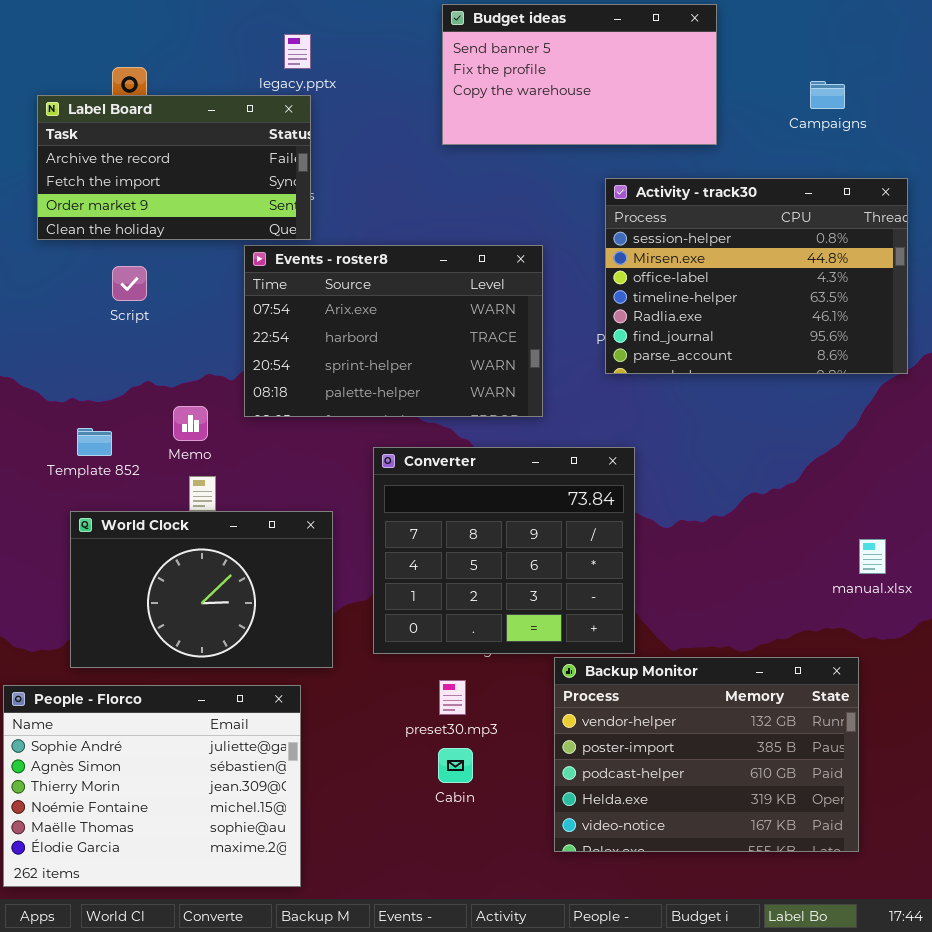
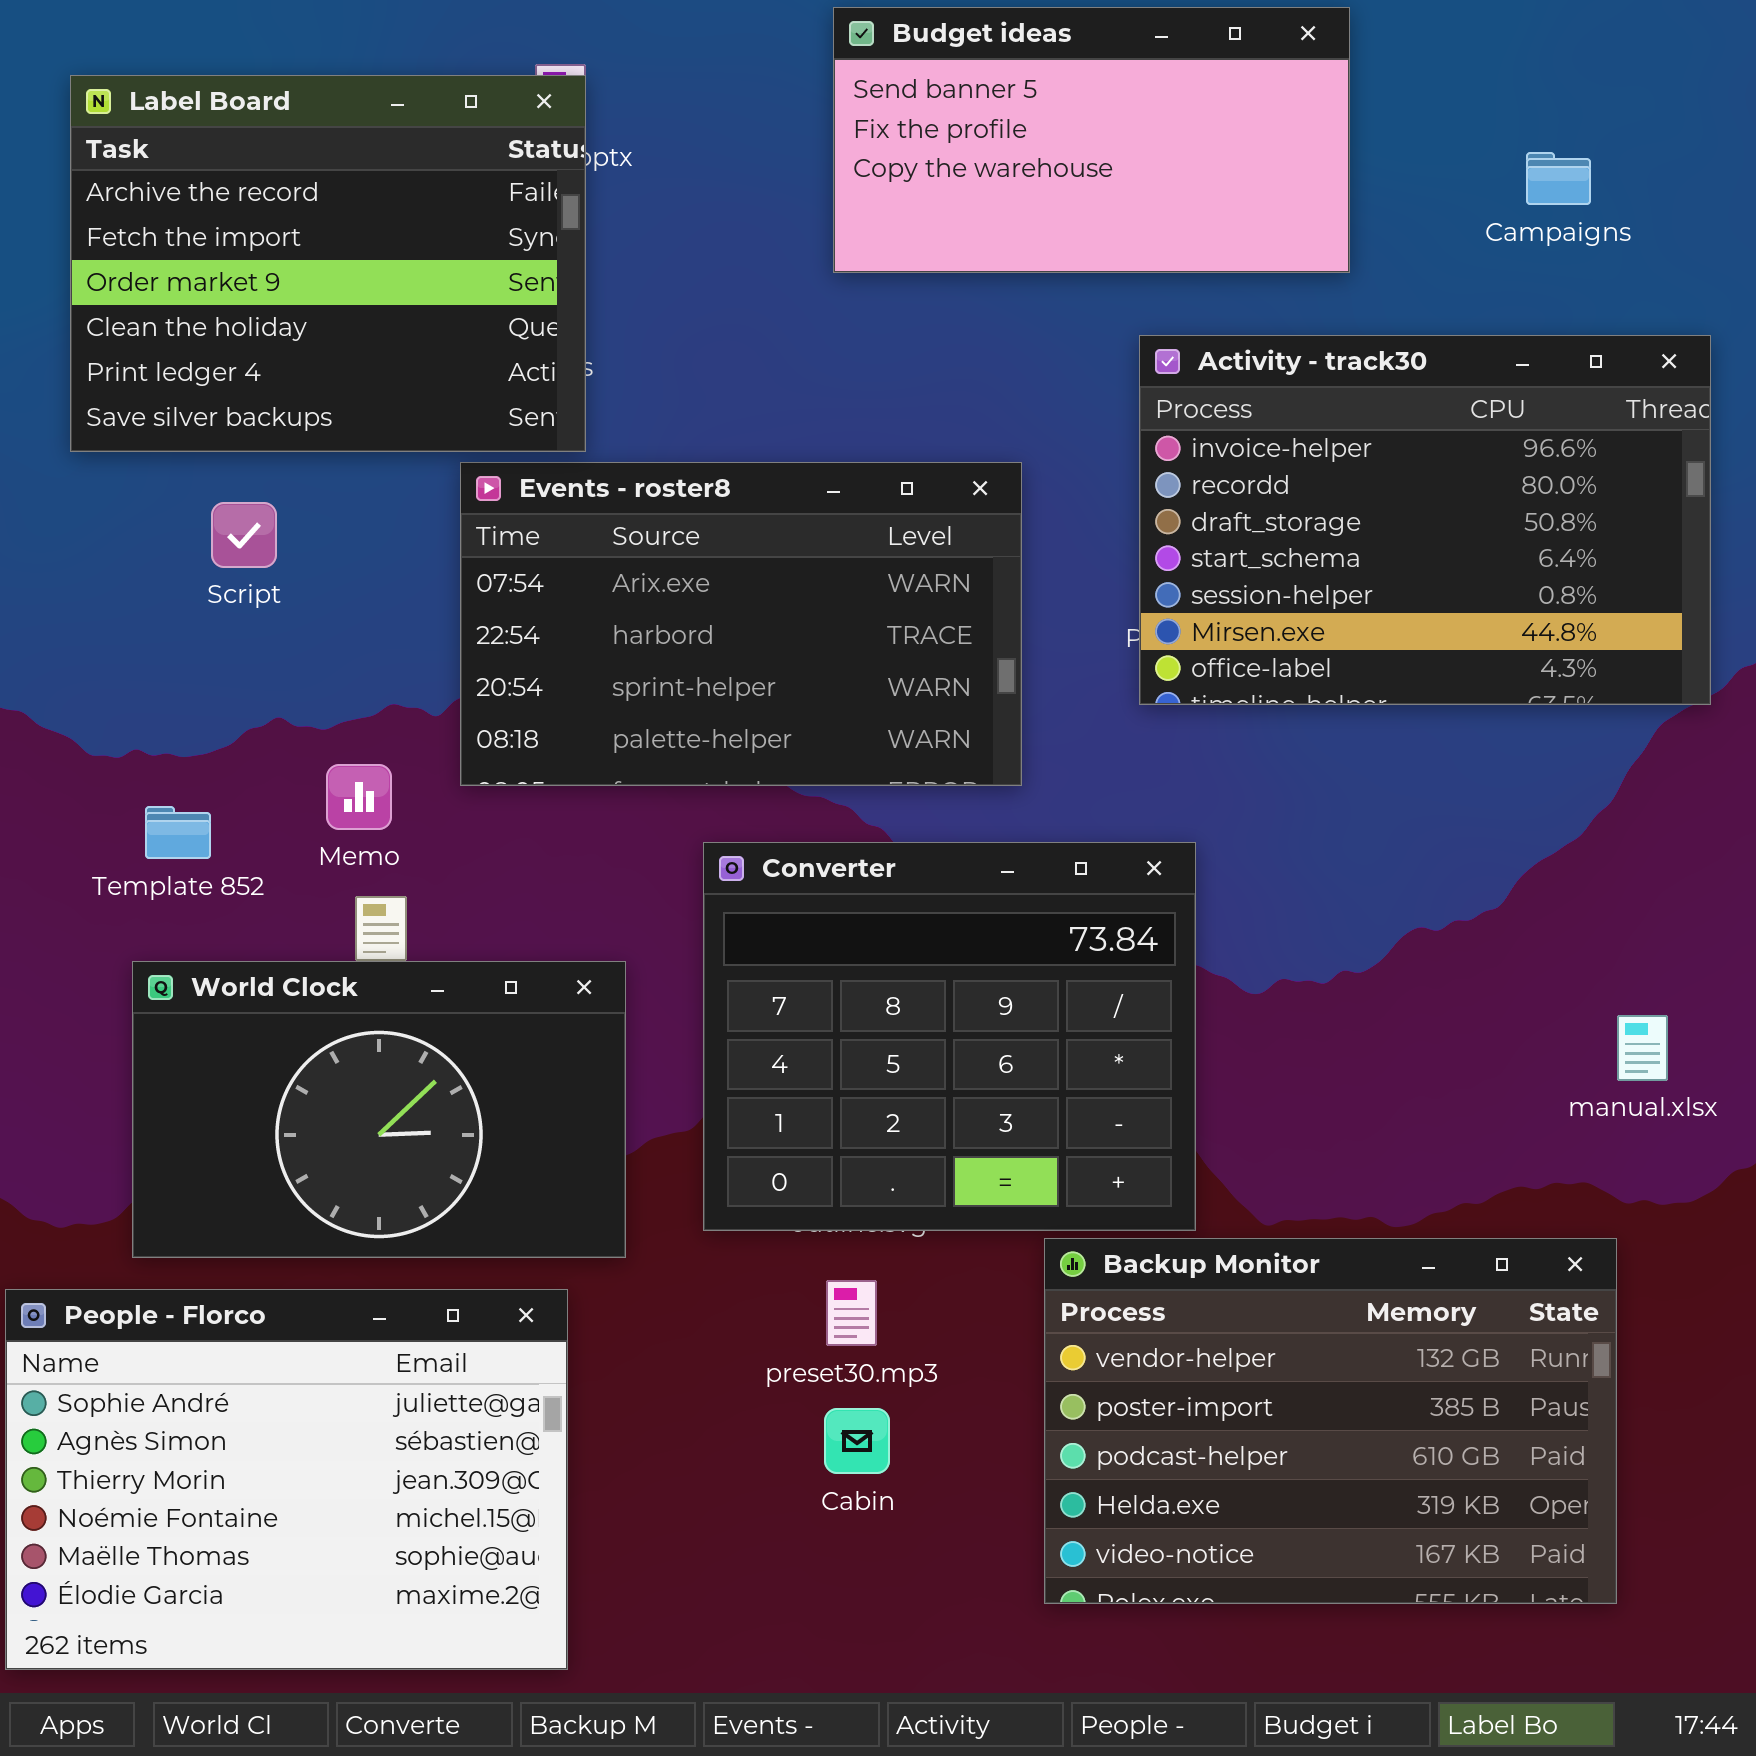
Label Board: [37,95,311,240] -> [70,75,586,452], resized
Activity - track30: [605,178,908,374] -> [1139,335,1711,705], scrolled up 4 rows

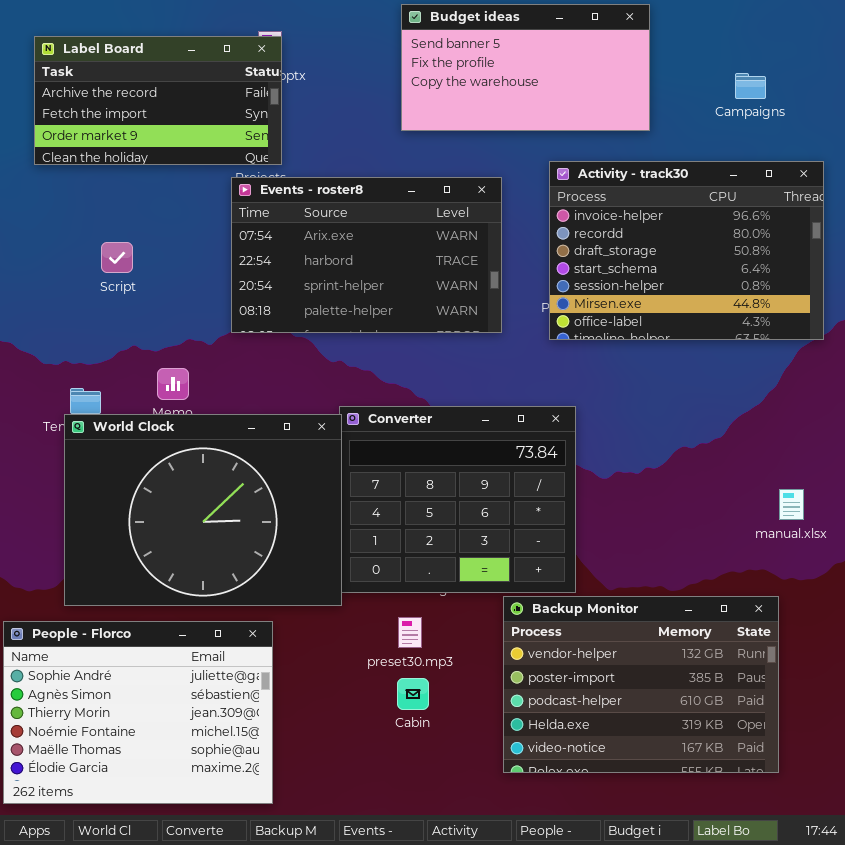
Label Board: [70,75,586,452] -> [34,36,282,165], resized
Events - roster8: [460,462,1022,786] -> [231,177,502,333], moved
World Clock: [132,961,626,1258] -> [64,414,342,606], resized

